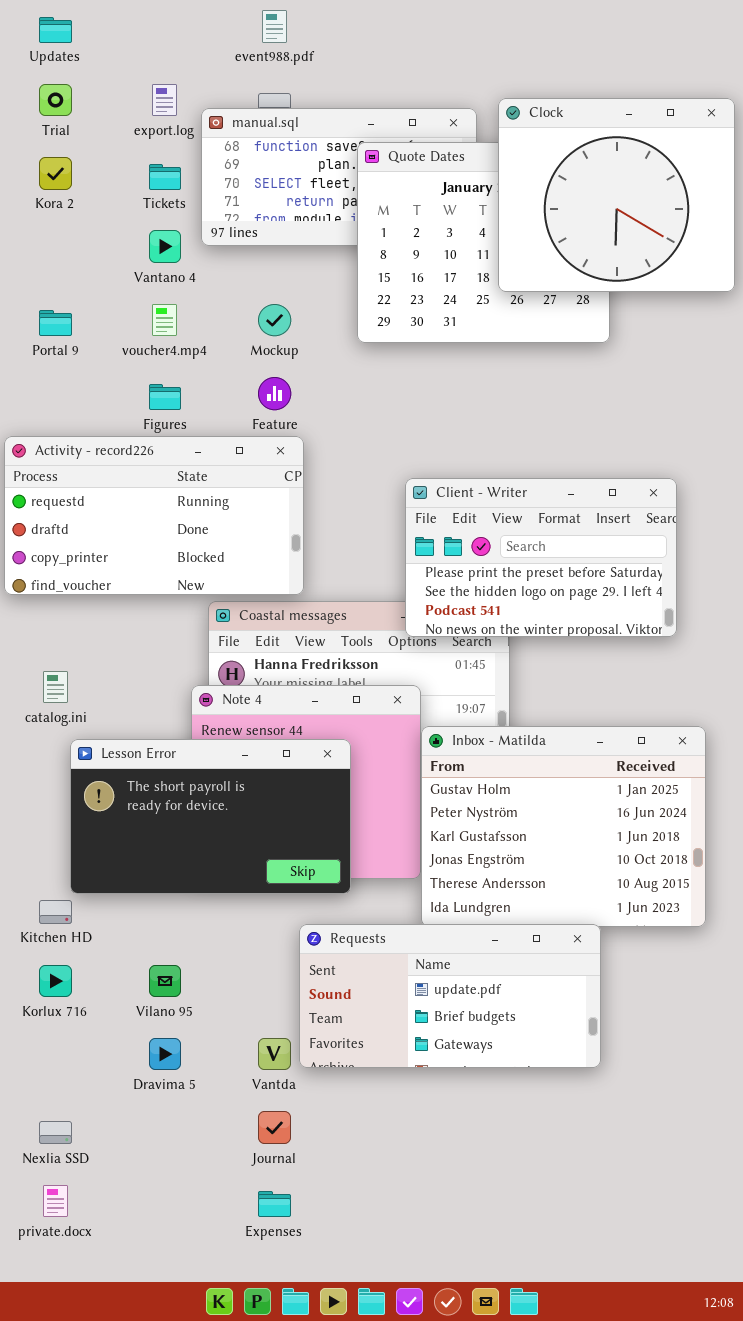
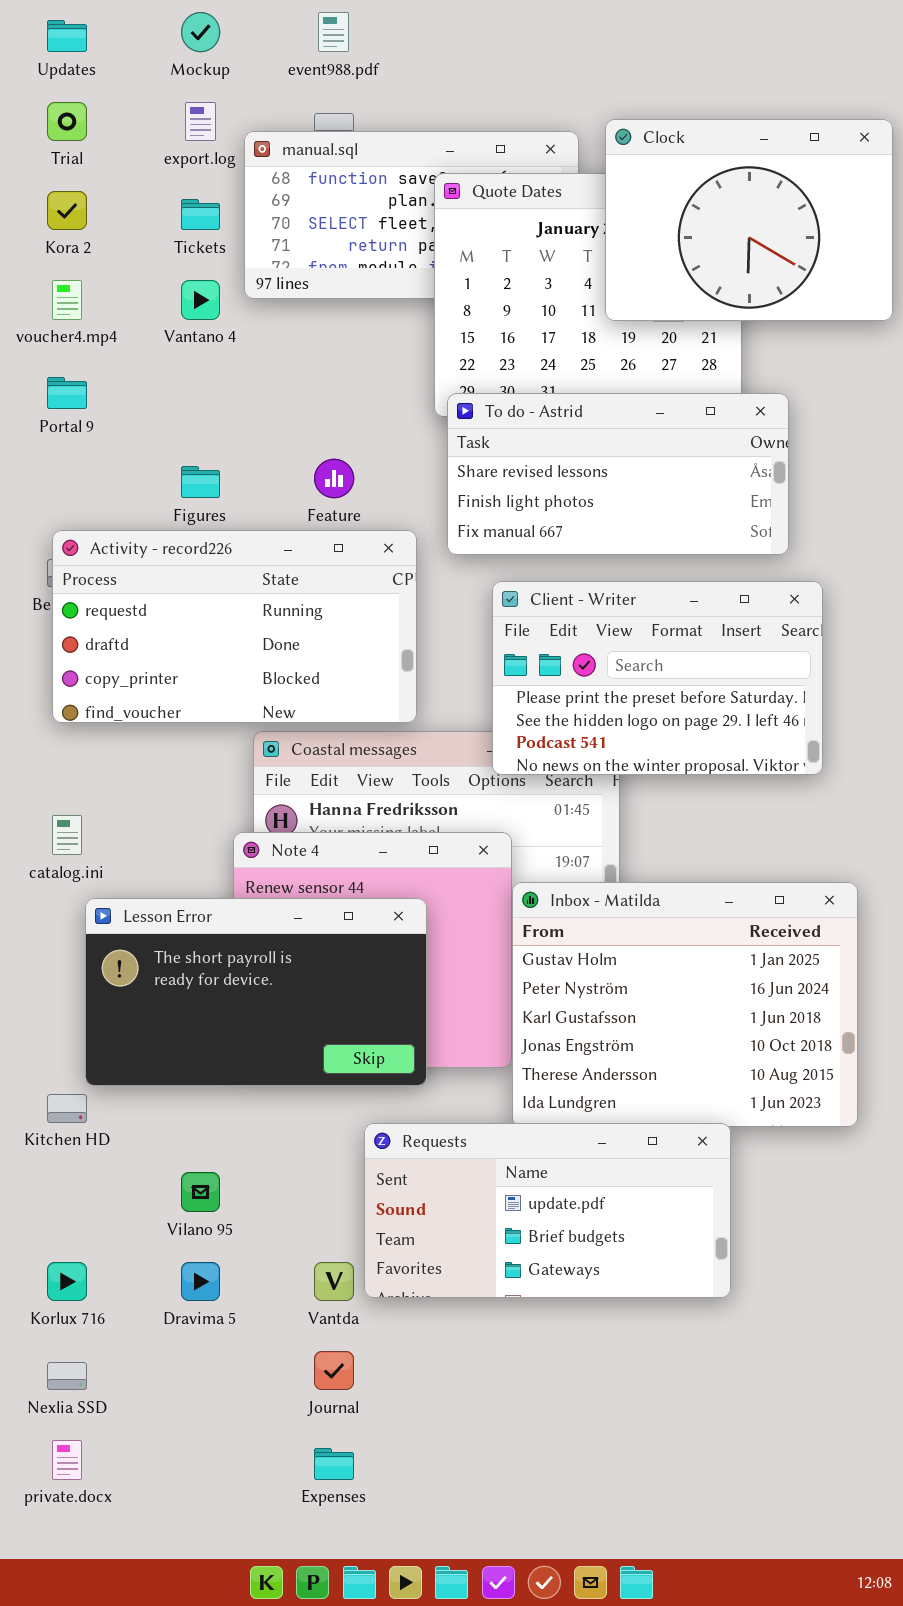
Clock: [498,98,735,292] -> [605,119,893,321], resized
voucher4.mp4: [152,304,177,336] -> [52,280,82,320], moved
Mockup: [258,304,291,336] -> [181,12,220,52], moved
To do - Astrid: none -> [447,393,789,555], opened
Activity - record226: [4,436,304,595] -> [52,530,417,723], moved
Korlux 716: [39,965,72,997] -> [47,1262,87,1301], moved

